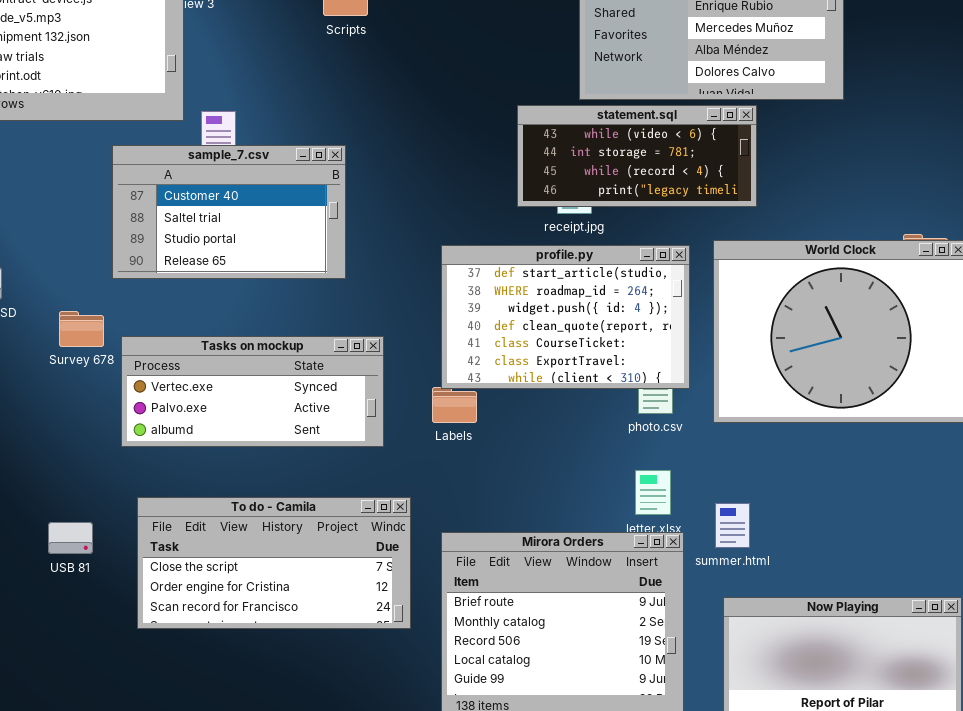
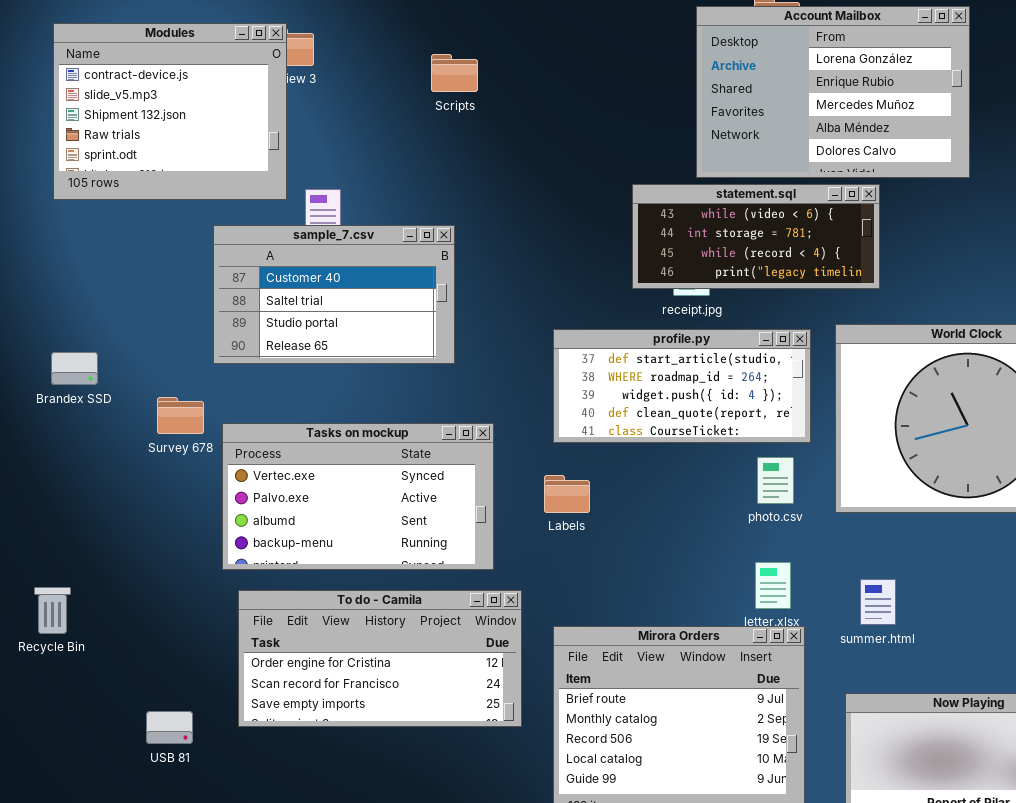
profile.py: [441,245,690,389] -> [553,329,811,443], resized
Tasks on mockup: [121,336,384,447] -> [222,423,494,570], resized
To do - Camila: [137,497,411,629] -> [238,590,522,727], scrolled down 1 row
summer.html: [715,503,750,548] -> [860,579,896,625], moved
USB 81: [48,522,93,554] -> [146,711,193,744], moved

